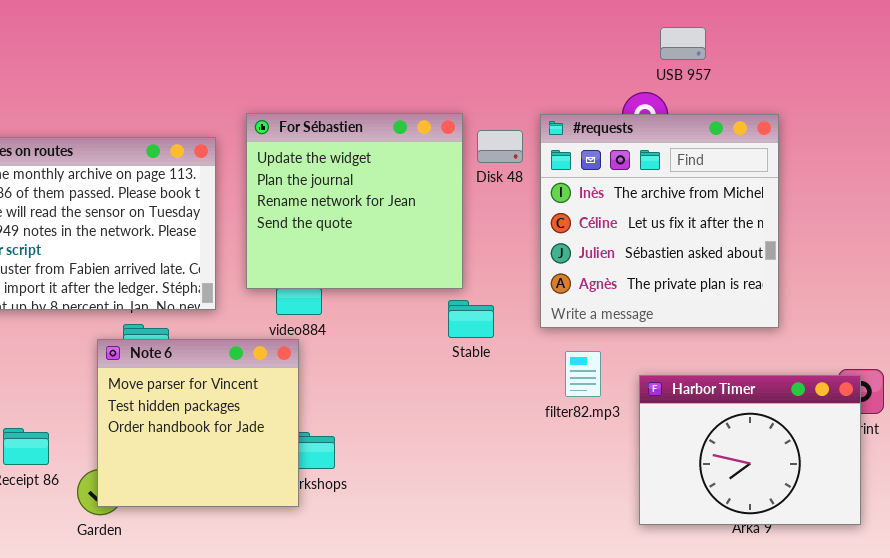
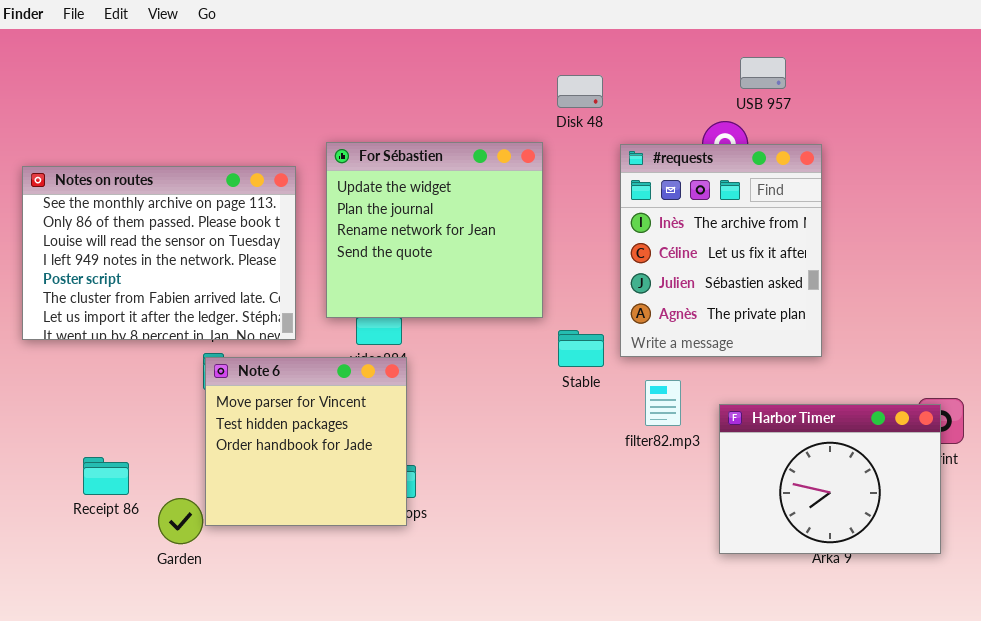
#requests: [540,114,779,328] -> [620,144,822,357], resized
Disk 48: [477,130,523,163] -> [557,75,603,108], moved
Stable: [448,300,494,338] -> [558,330,604,367], moved
Note 6: [97,339,299,507] -> [205,357,407,526], moved

